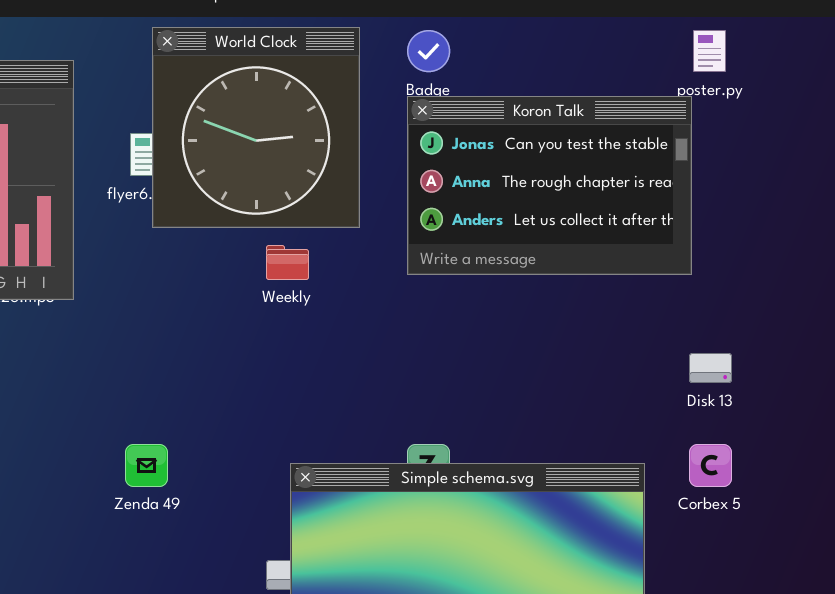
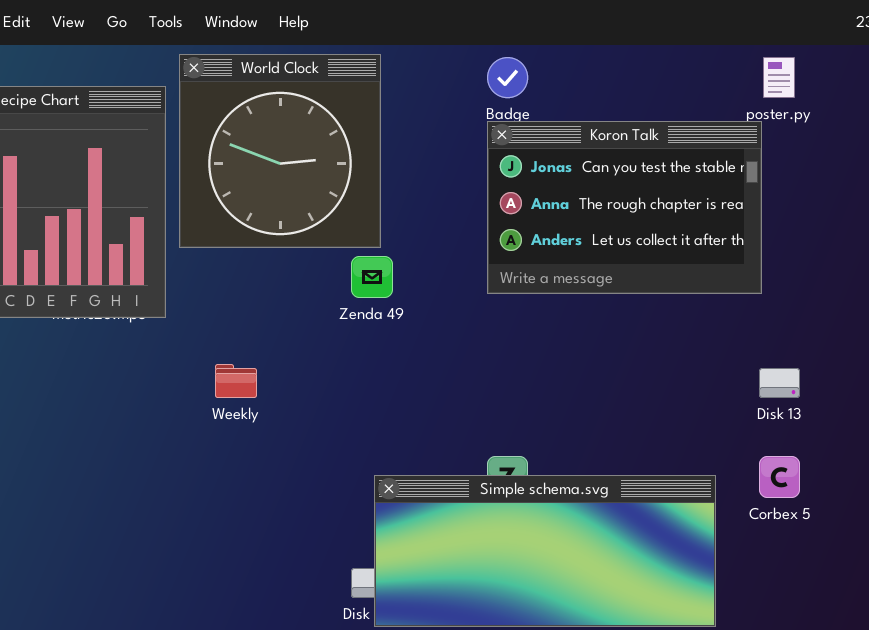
World Clock: [152,27,360,228] -> [179,54,381,248], moved
Weekly: [266,245,309,280] -> [215,364,257,398], moved
Zenda 49: [125,444,168,487] -> [351,256,393,298], moved

